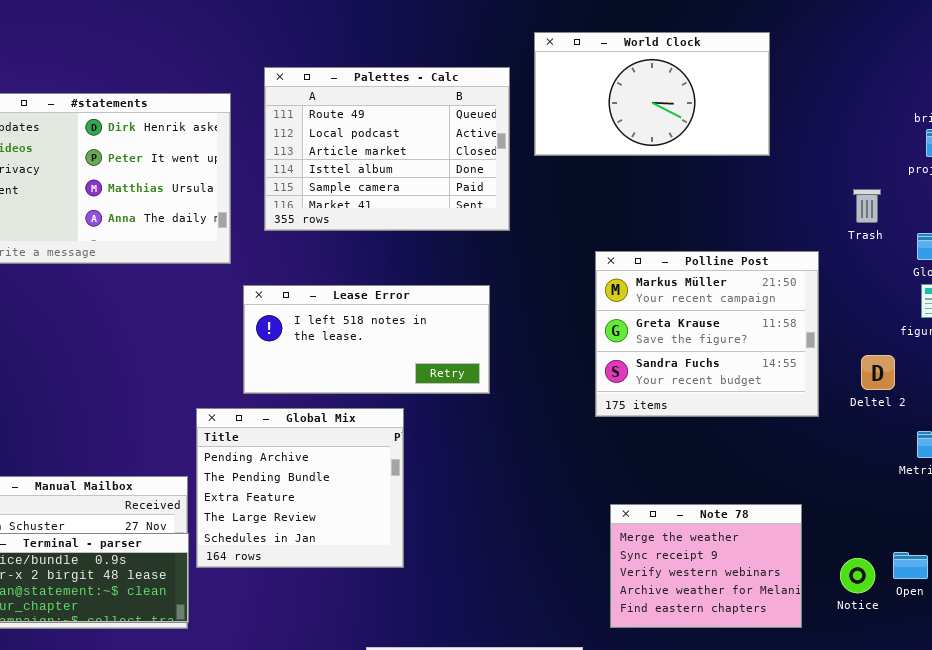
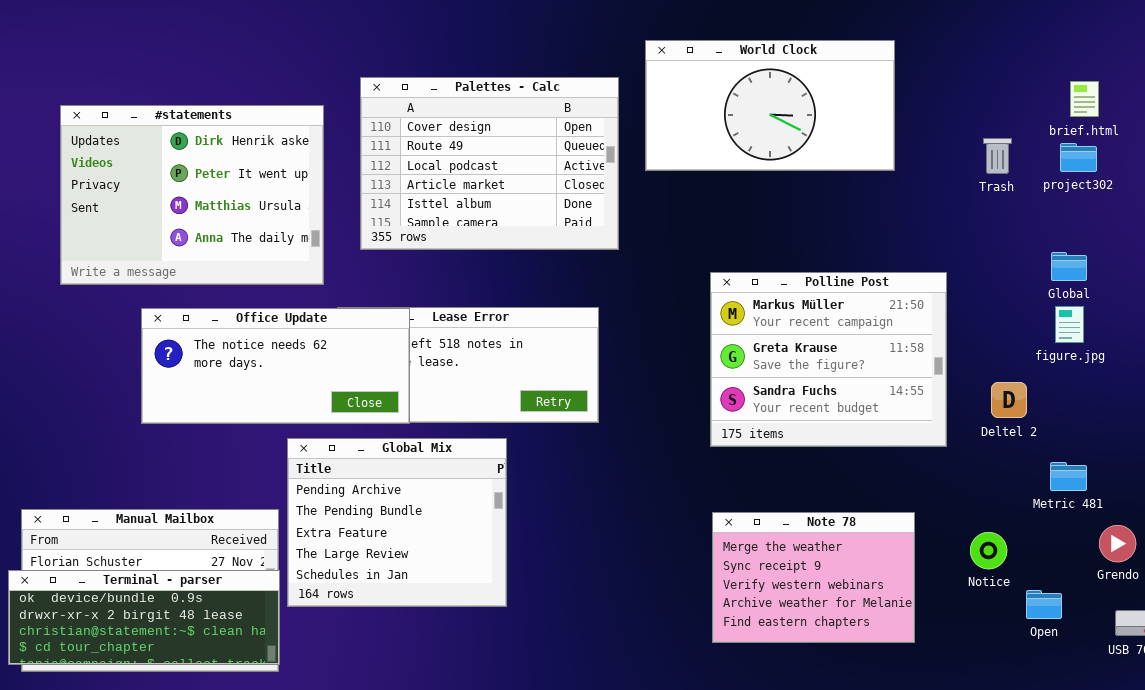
Palettes - Calc: [264,67,510,231] -> [360,77,619,250], scrolled up 1 row
Trash: [853,189,881,223] -> [983,138,1012,174], moved
Office Update: none -> [141,308,410,424], opened
Note 78: [610,504,802,628] -> [712,512,915,643], moved
Notice: [840,558,875,593] -> [970,532,1007,569], moved

